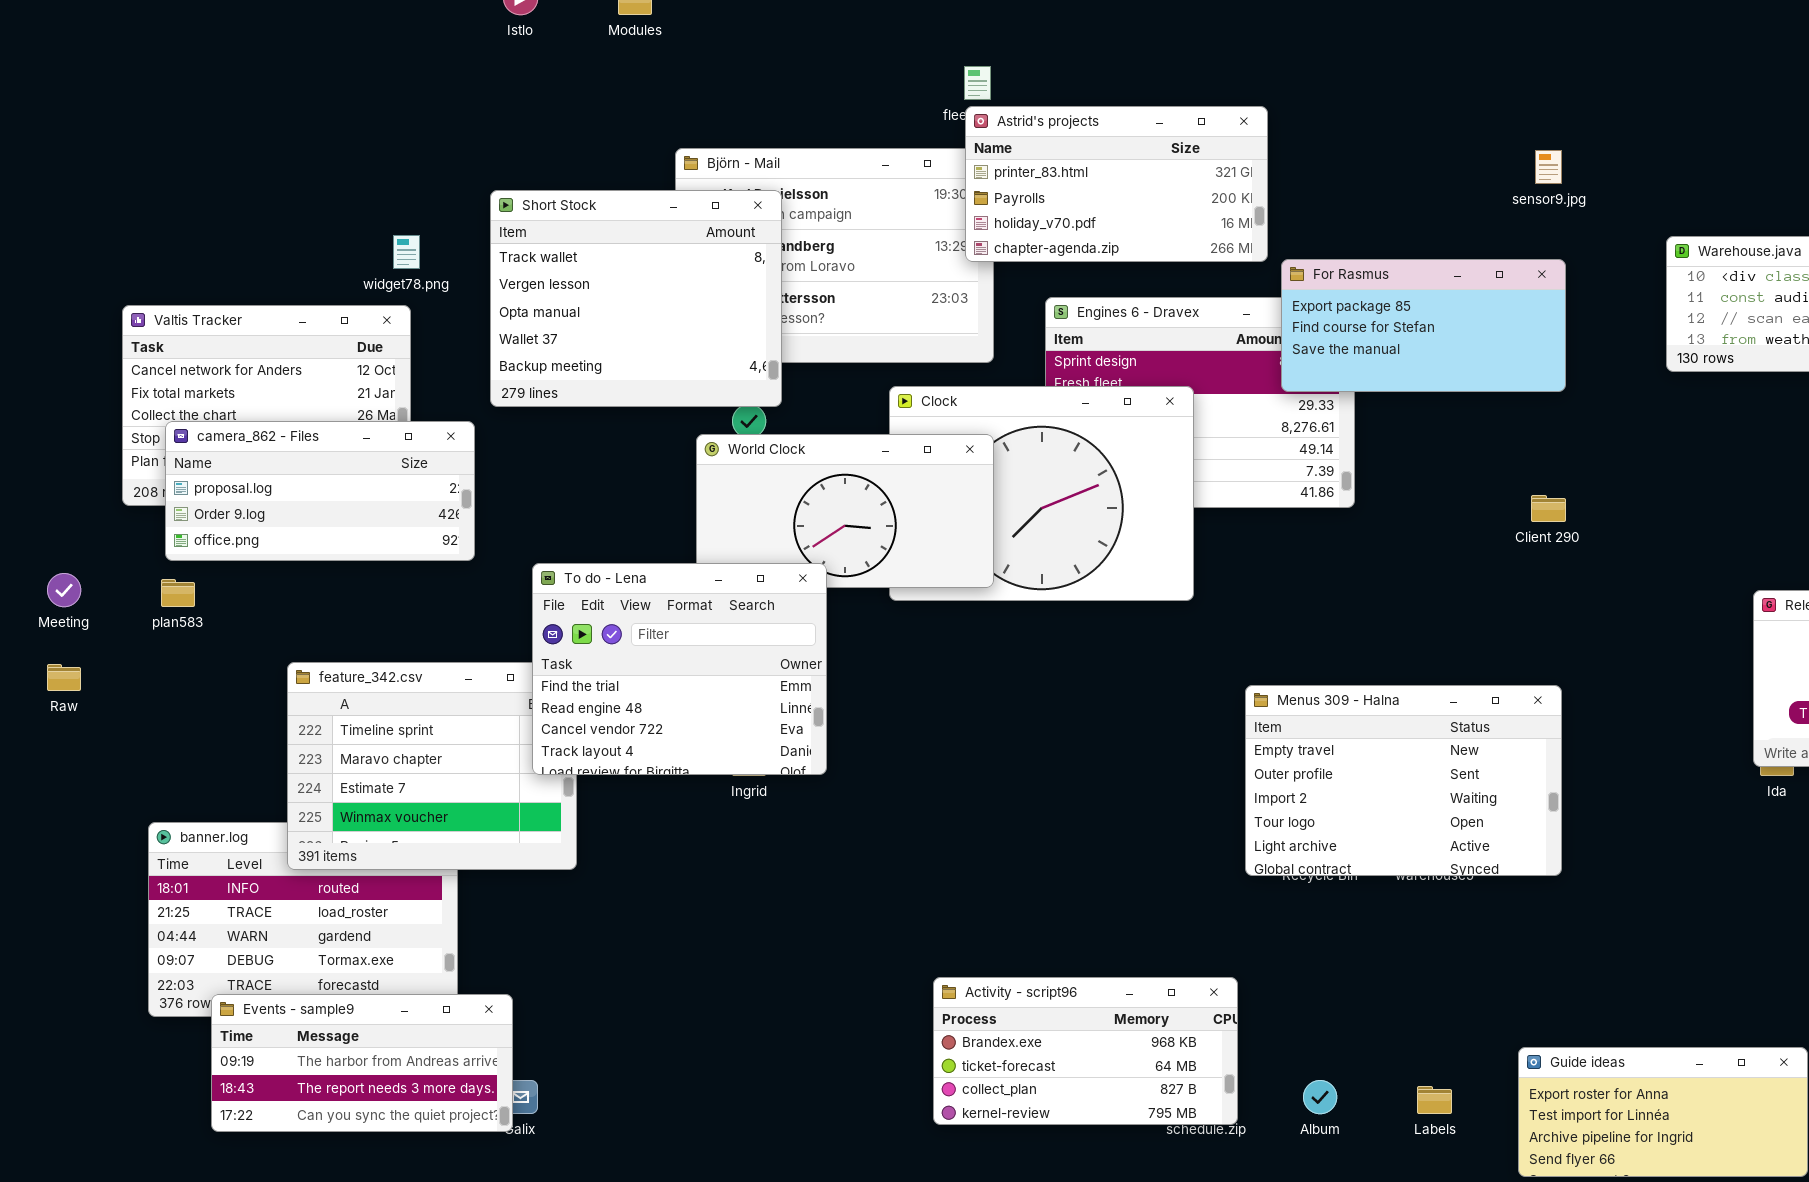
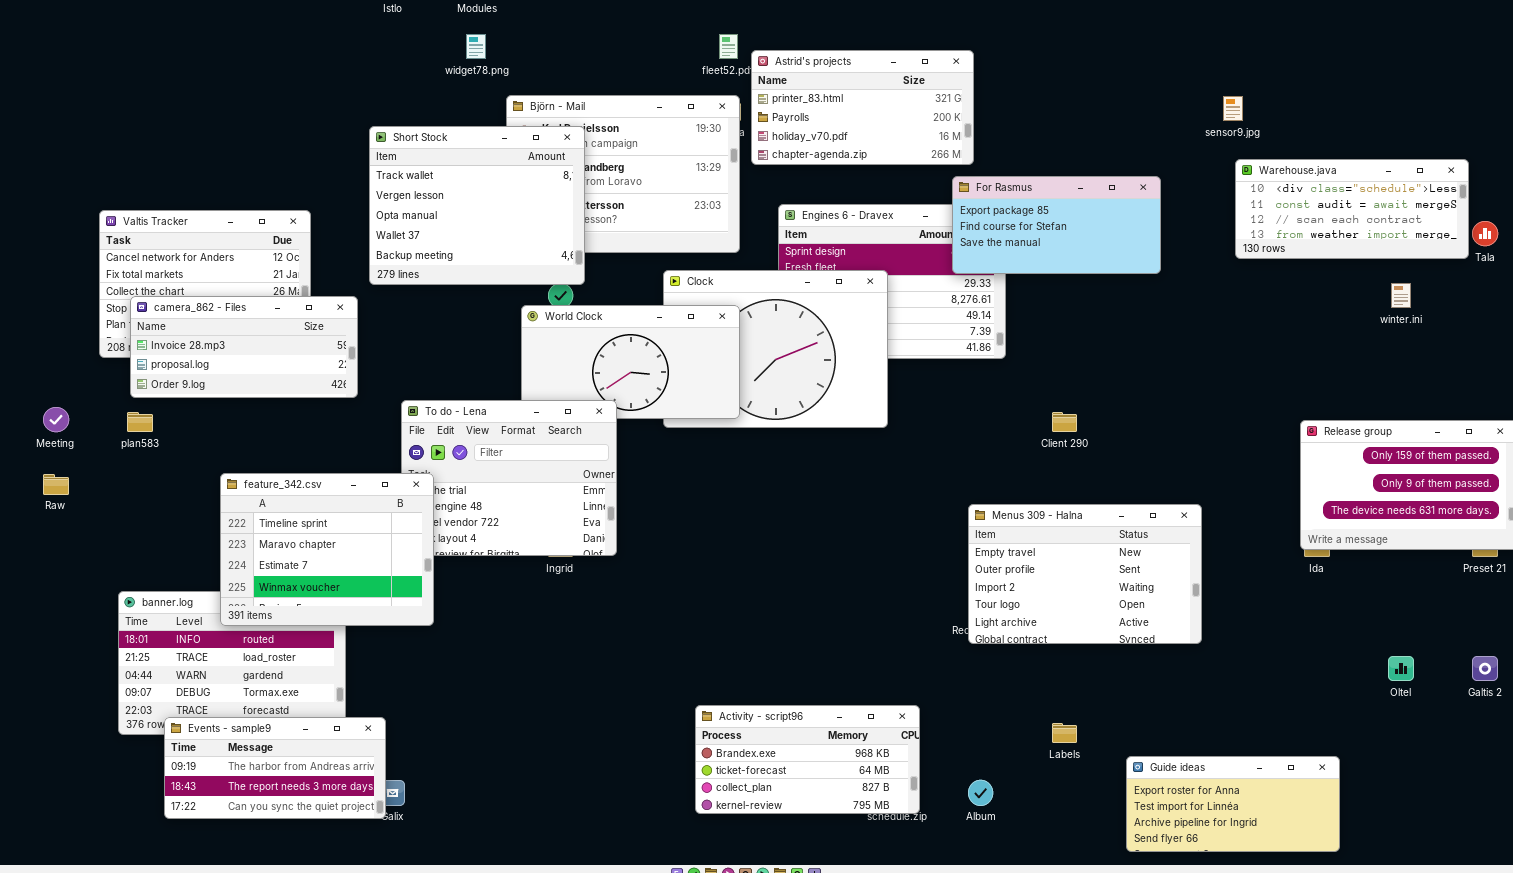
Astrid's projects: [965,106,1268,262] -> [751,50,974,165], moved
sensor9.jpg: [1535,150,1562,184] -> [1223,96,1243,121], moved
widget78.png: [393,235,420,269] -> [466,34,486,59], moved
camera_862 - Files: [165,421,475,561] -> [130,296,358,398], scrolled up 1 row
Client 290: [1531,495,1566,522] -> [1052,412,1077,432], moved
feature_342.csv: [287,662,577,870] -> [220,473,434,626], raised
Menus 309 - Halna: [1245,685,1562,876] -> [968,504,1202,644], moved
Labels: [1417,1086,1452,1114] -> [1052,723,1077,743], moved

